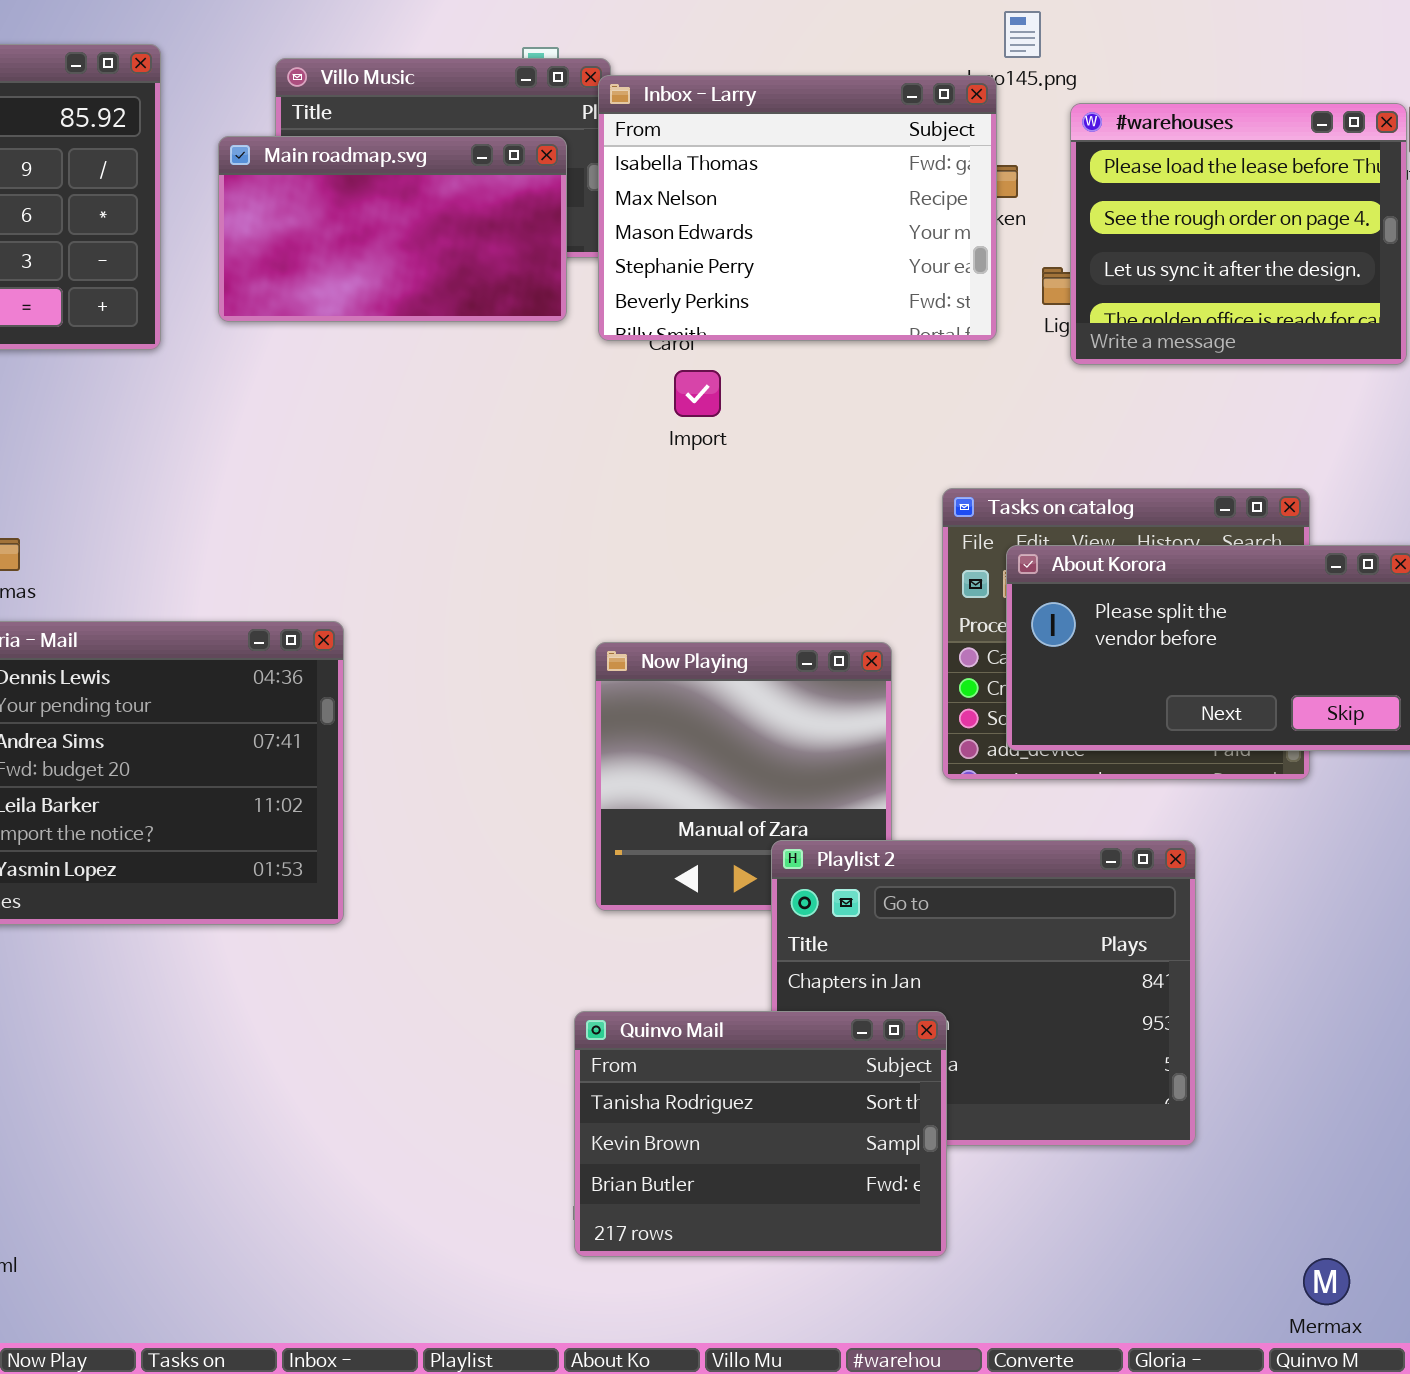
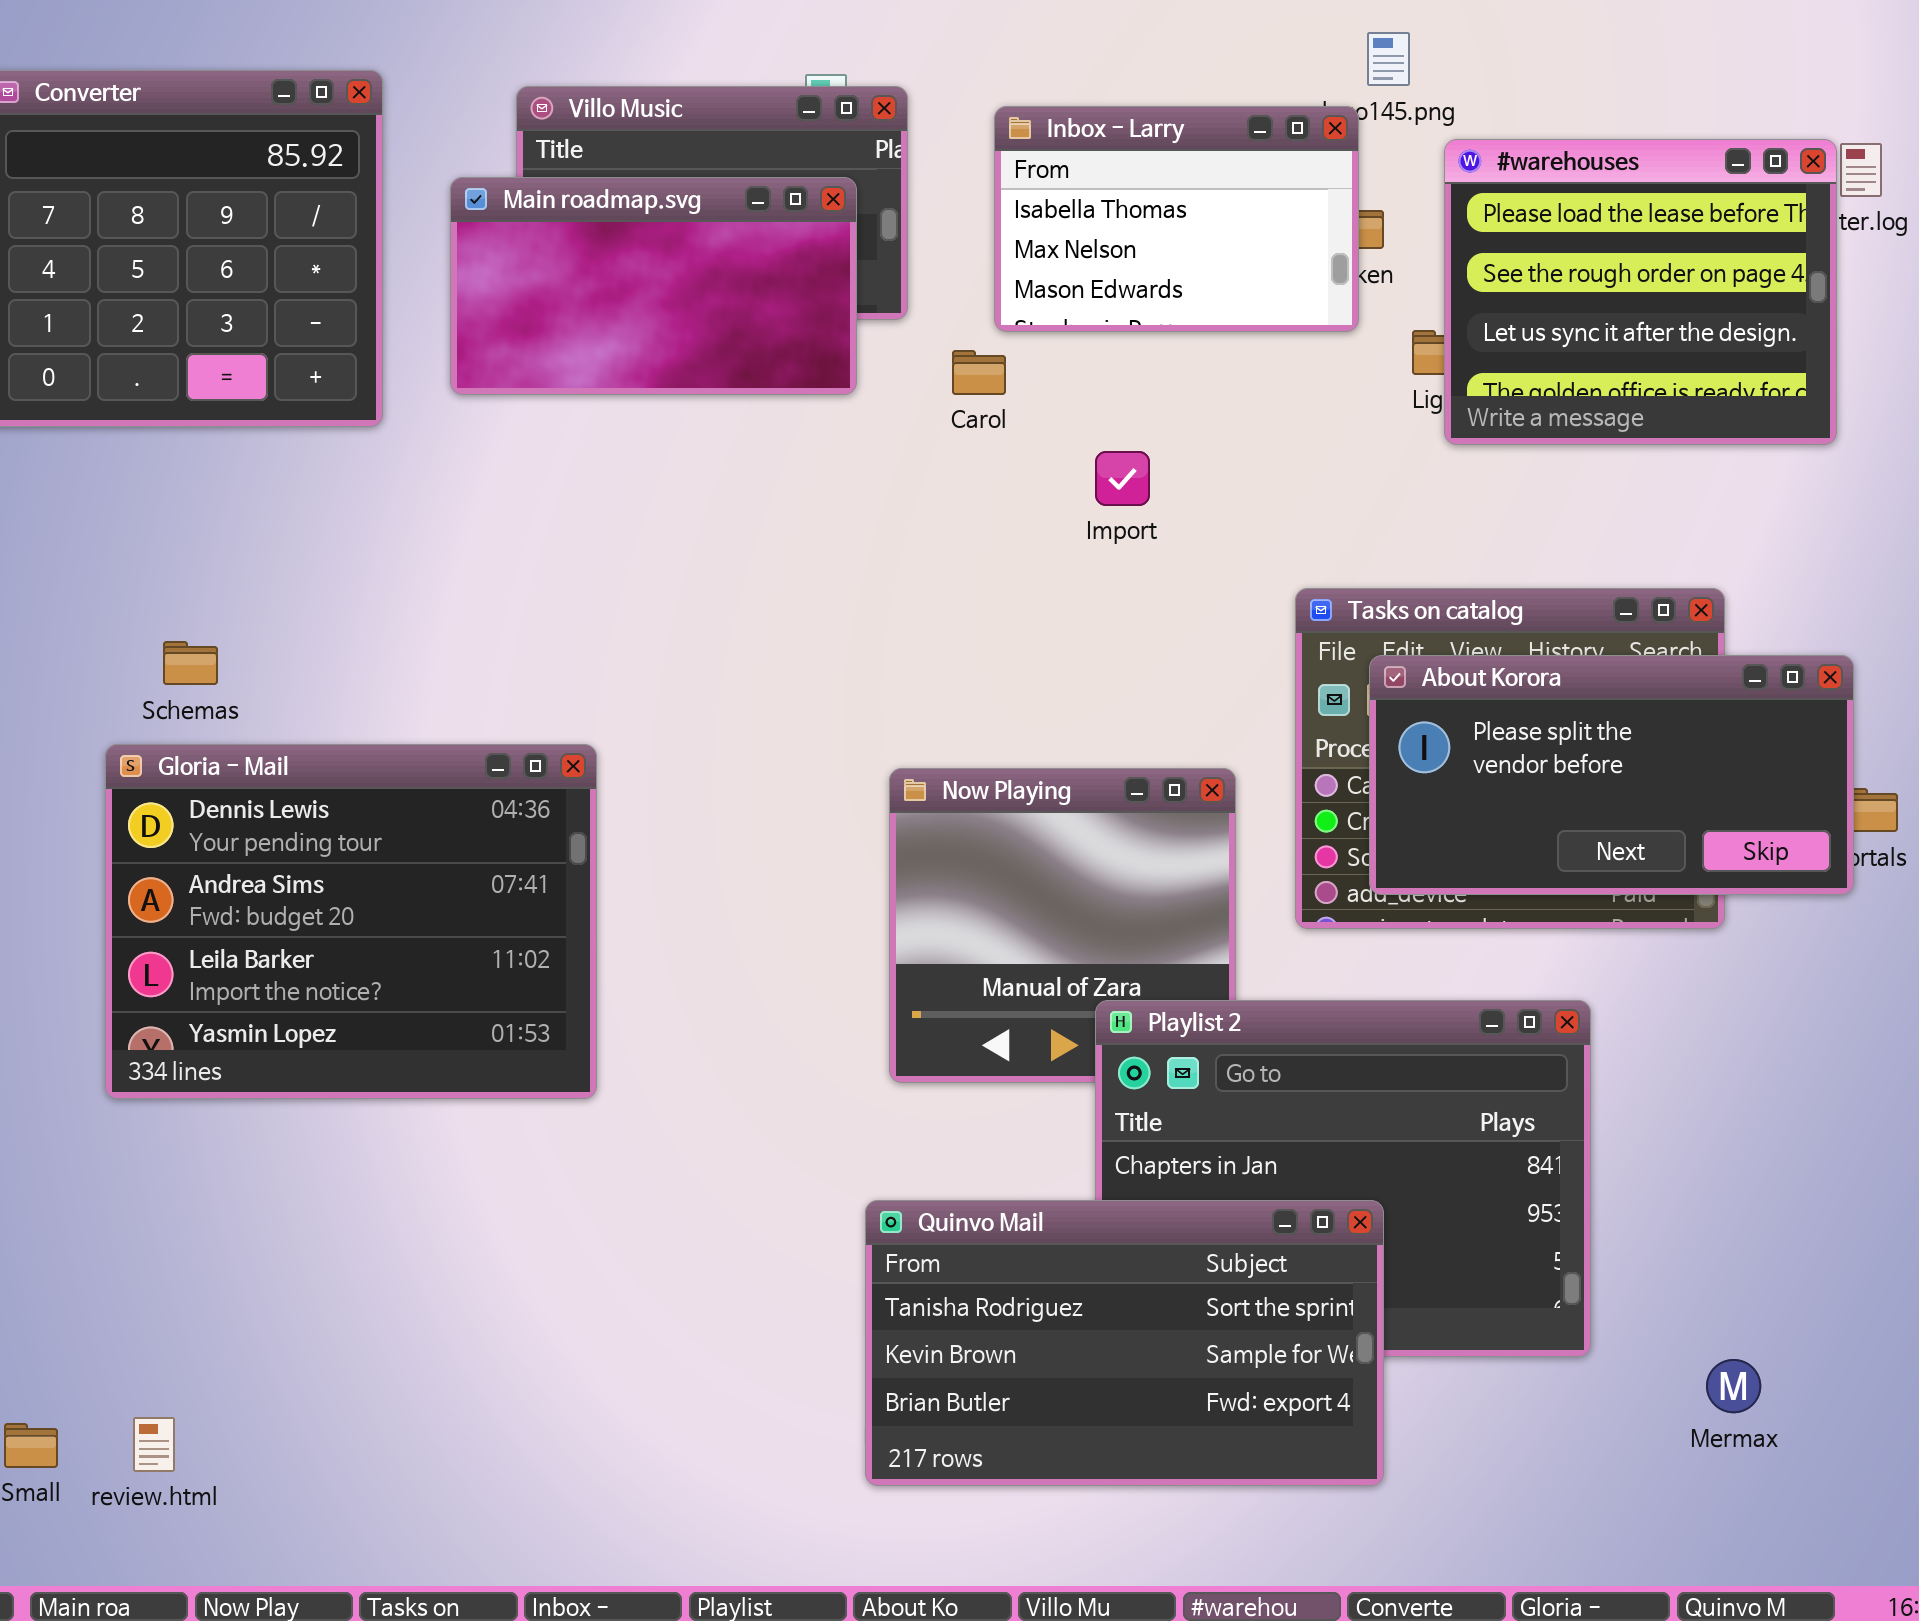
Inbox - Larry: [598,75,997,341] -> [994,106,1359,332], resized
Import: [674,370,721,417] -> [1095,451,1150,506], moved
Quinvo Mail: [574,1011,947,1257] -> [865,1200,1384,1486], resized
Mermax: [1303,1258,1350,1305] -> [1706,1359,1761,1413], moved

